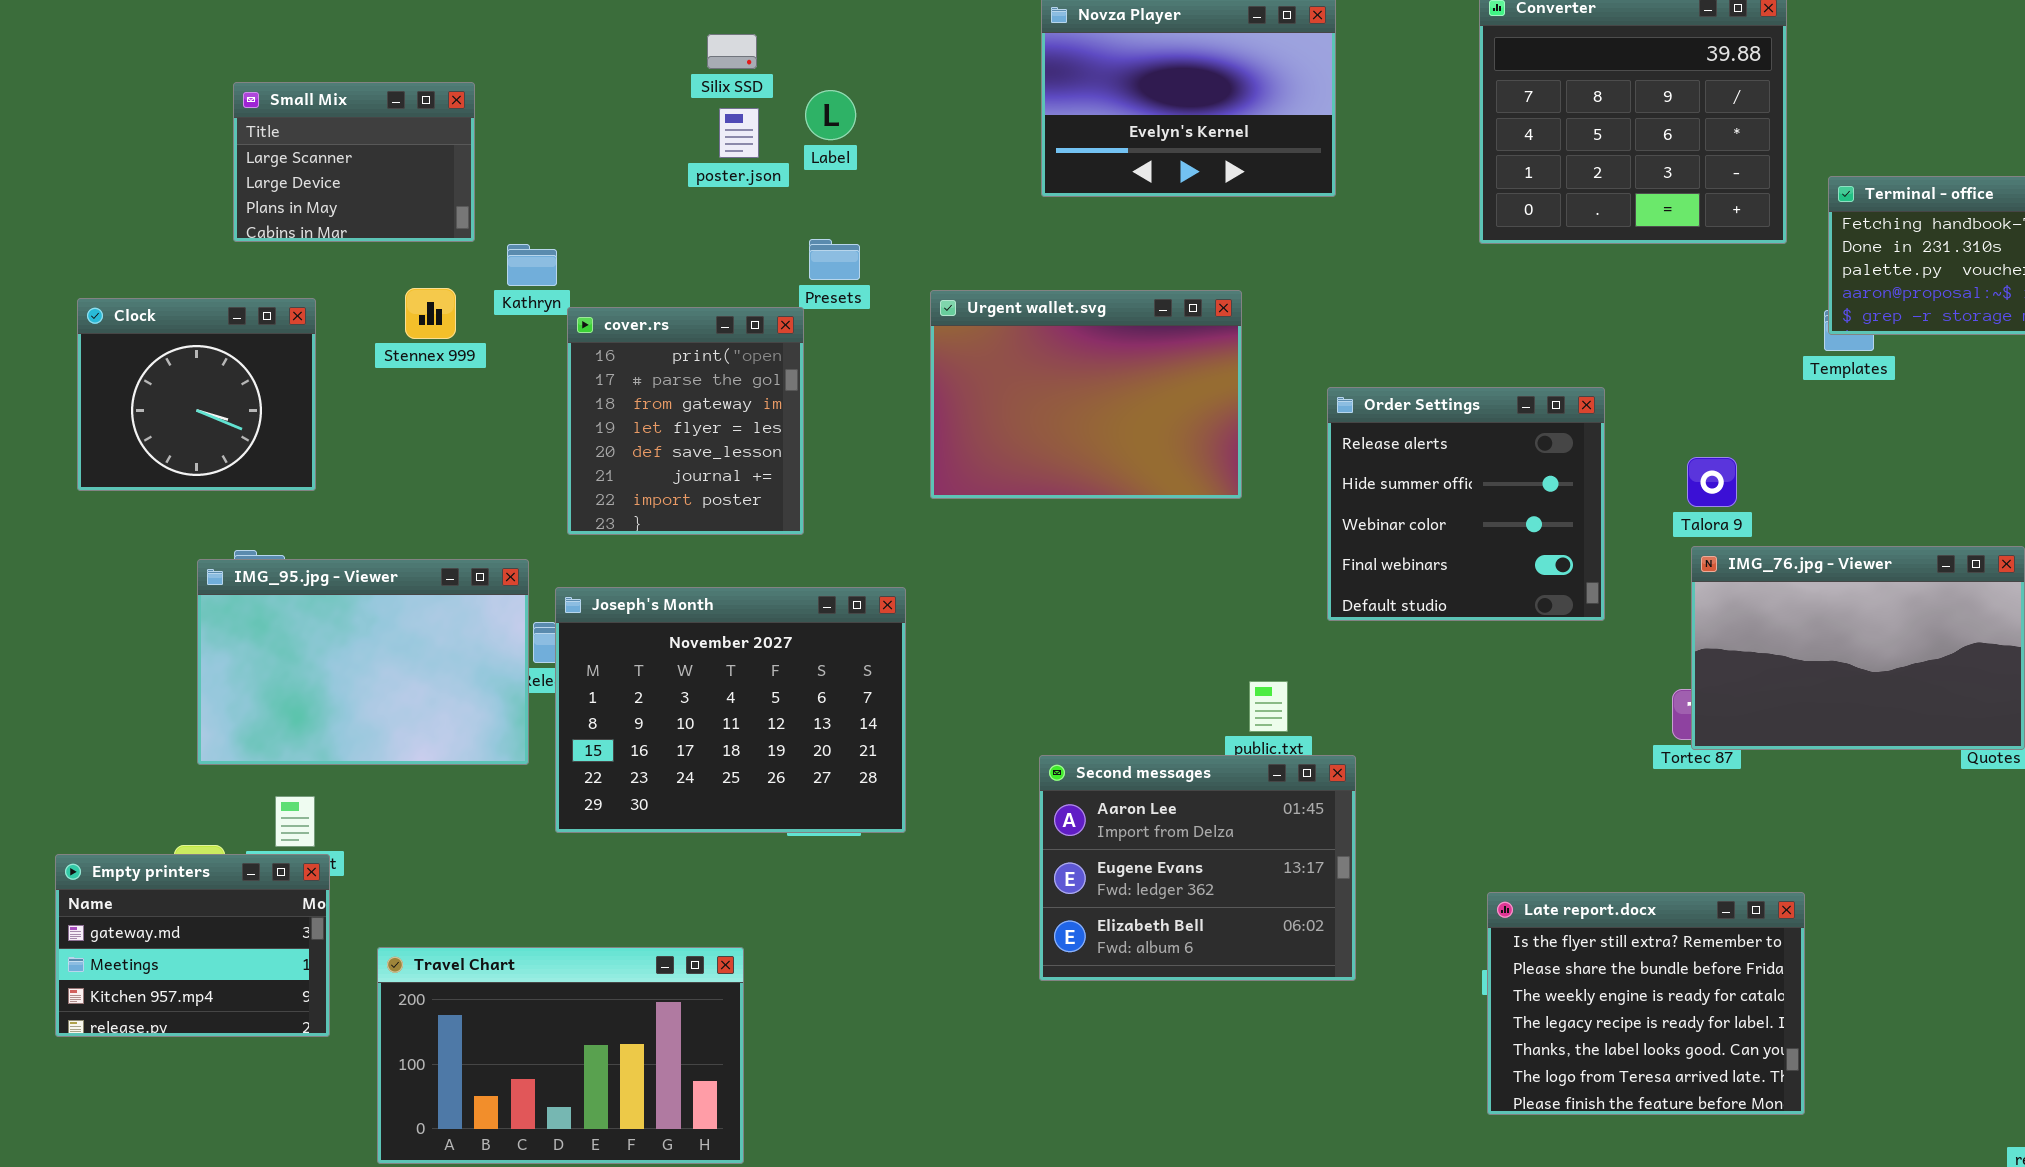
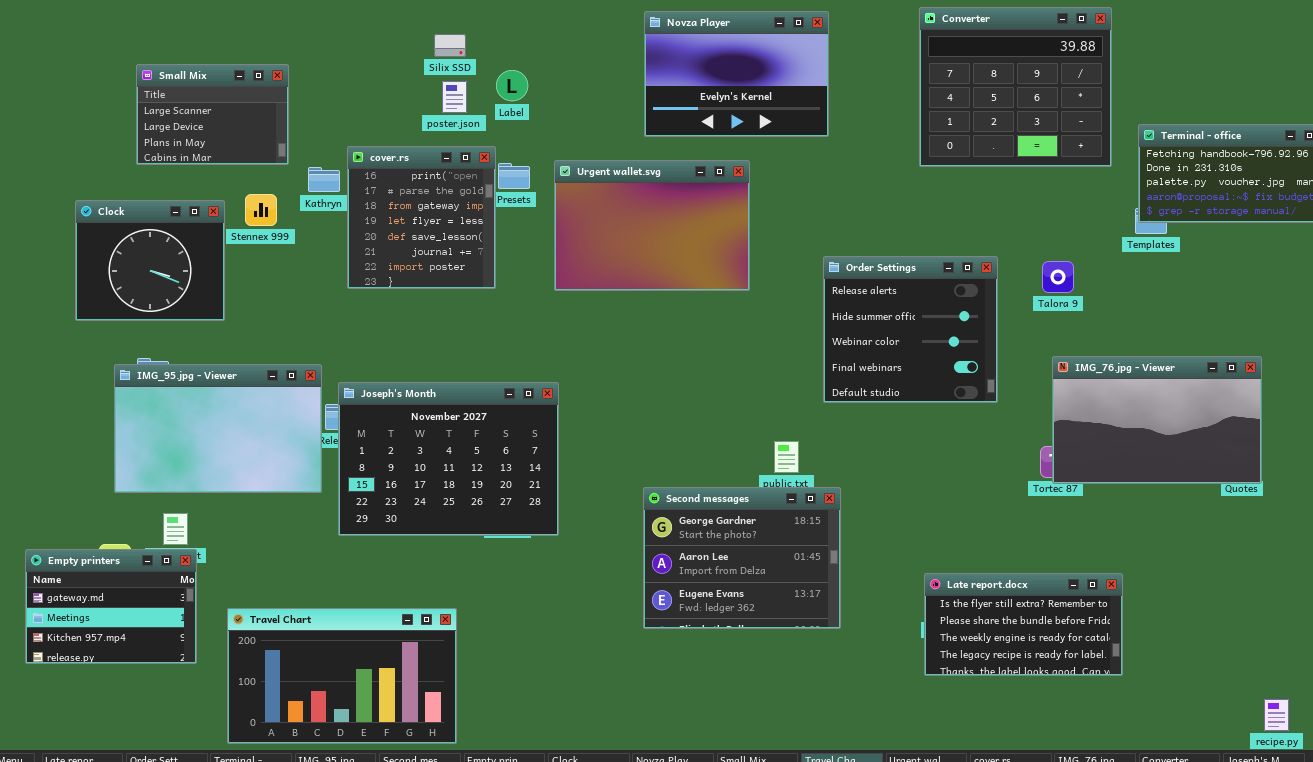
Urgent wallet.svg: [930,290,1242,499] -> [554,160,750,291], moved
Clock: [77,298,316,491] -> [75,200,225,321], moved
cover.rs: [567,307,804,535] -> [347,146,496,289], moved
Talora 9: [1687,457,1737,507] -> [1042,261,1074,293], moved
Second messages: [1039,755,1356,981] -> [643,487,841,629], scrolled up 1 row
Late report.docx: [1487,892,1805,1115] -> [924,573,1123,676], resized

